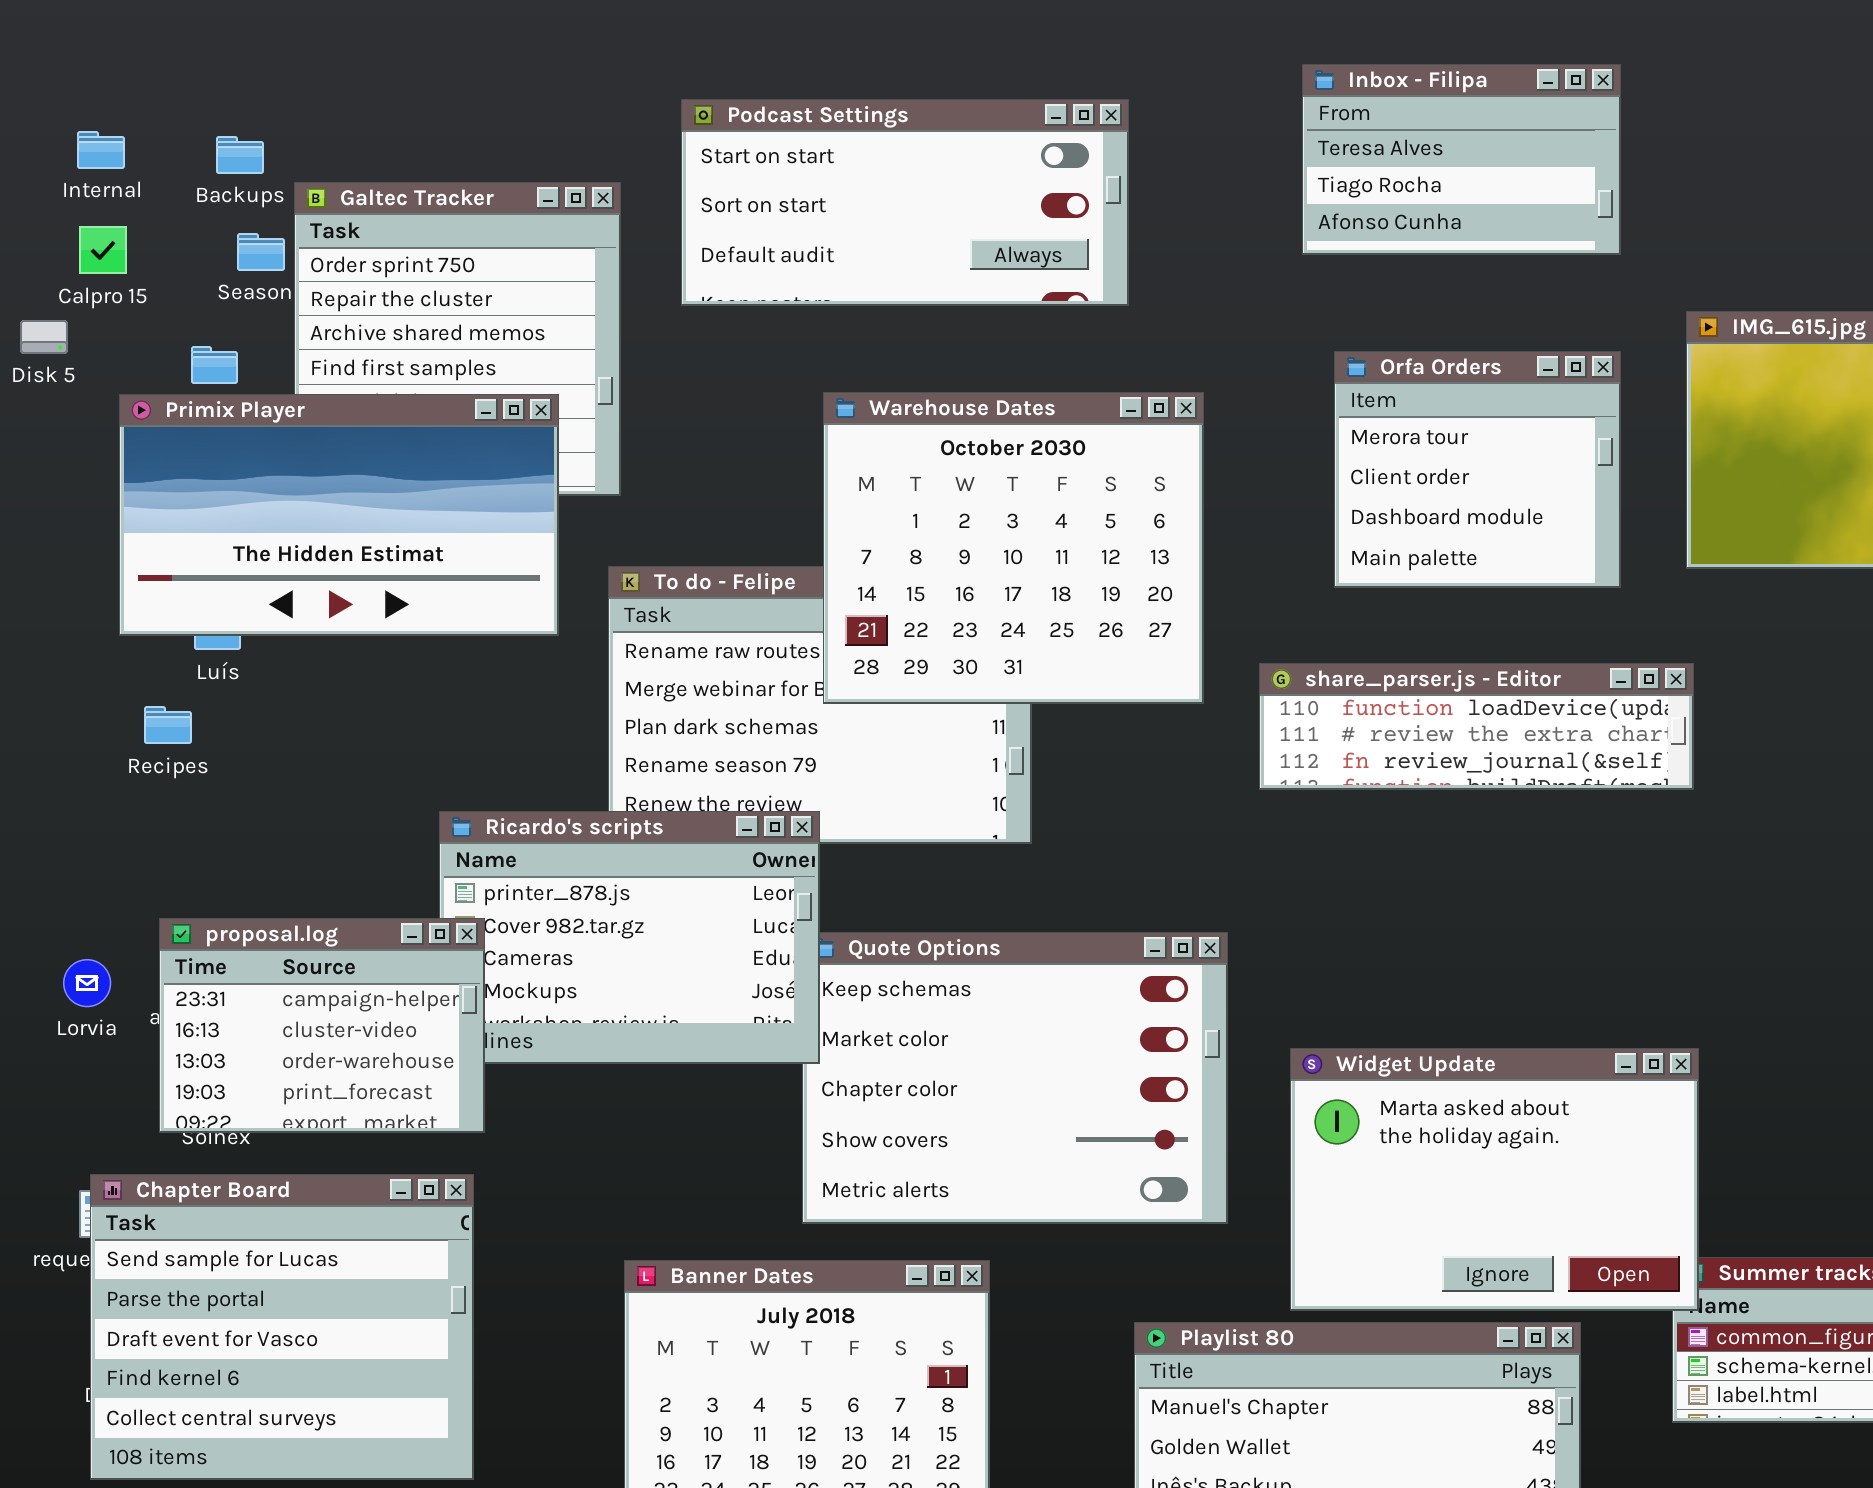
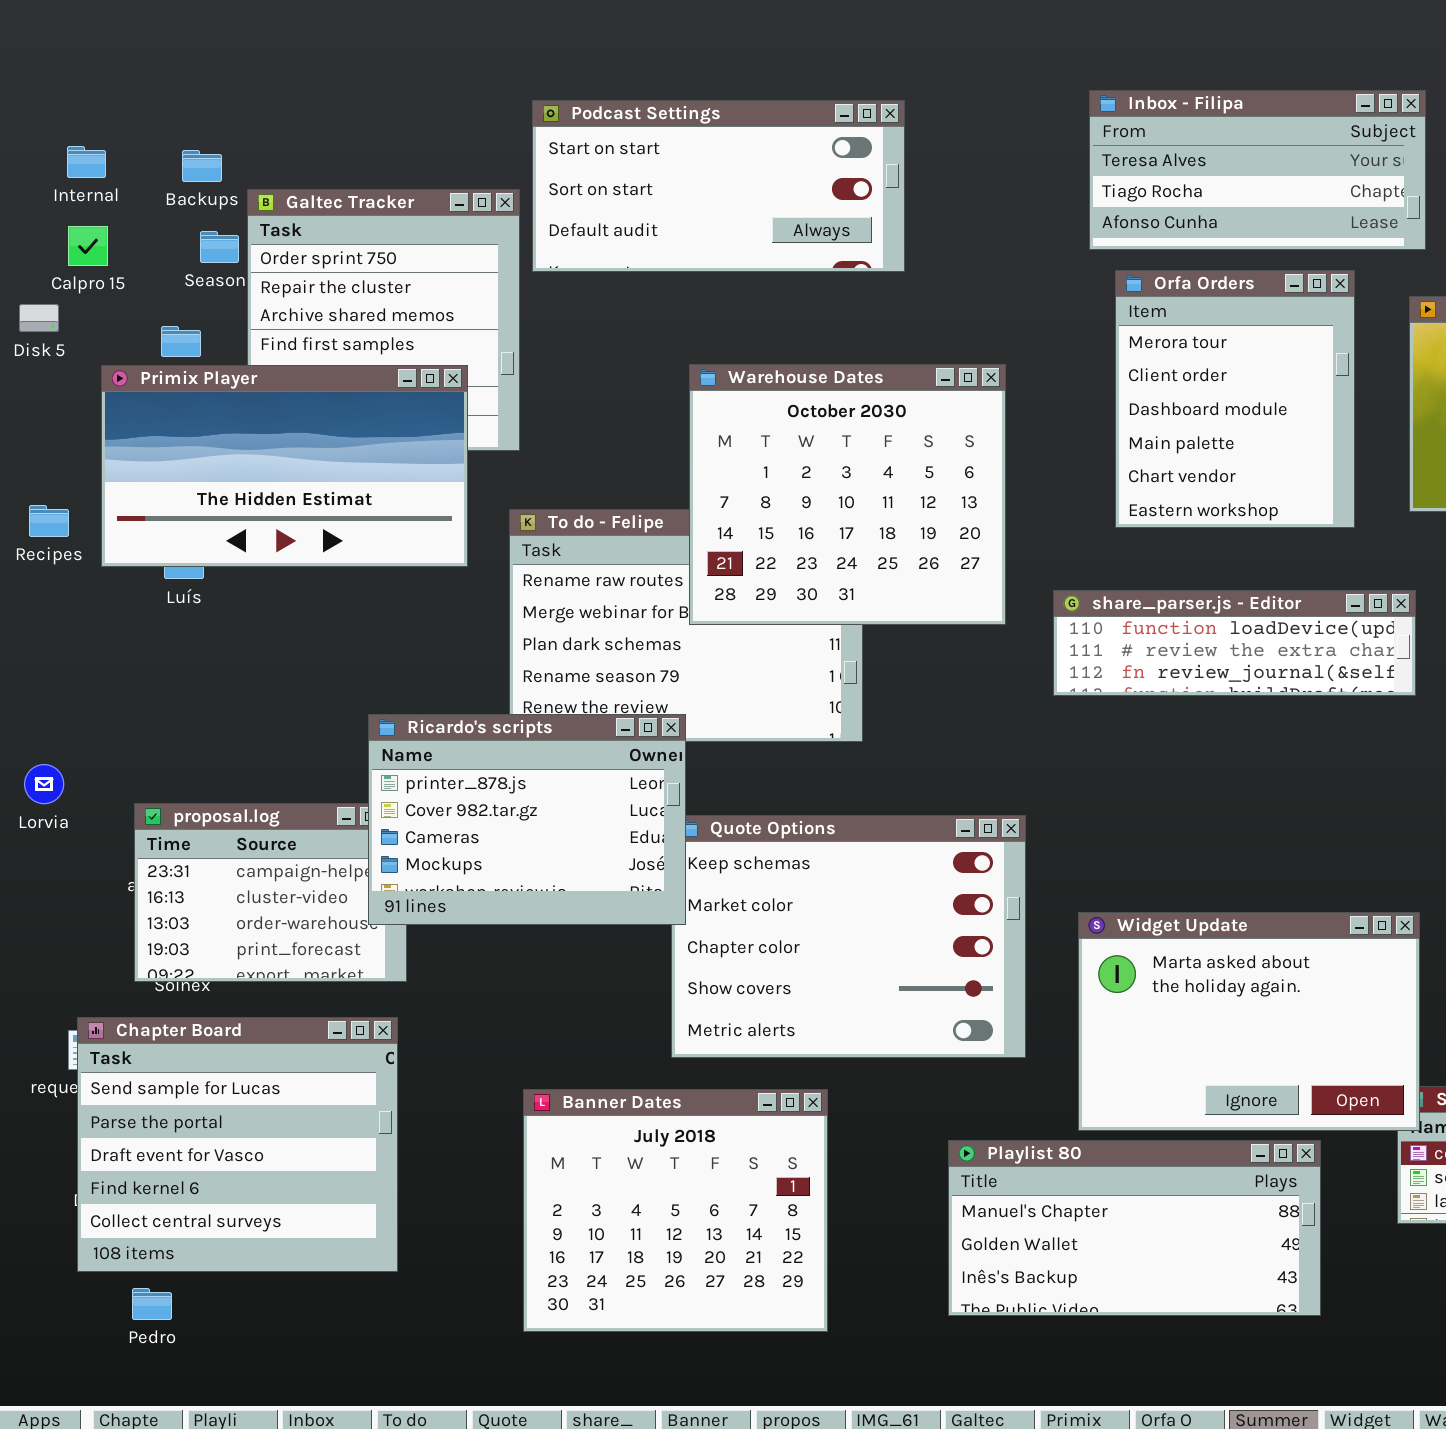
Inbox - Filipa: [1302,64,1621,255] -> [1089,90,1426,250], resized
Podcast Settings: [681,99,1129,306] -> [532,100,905,272], moved
Orfa Orders: [1334,351,1621,588] -> [1115,270,1355,528], resized
Recipes: [144,706,192,744] -> [29,505,69,537], moved
Ricardo's scripts: [439,811,820,1064] -> [368,714,686,925], raised
Lorvia: [63,959,111,1007] -> [24,764,64,804], moved

